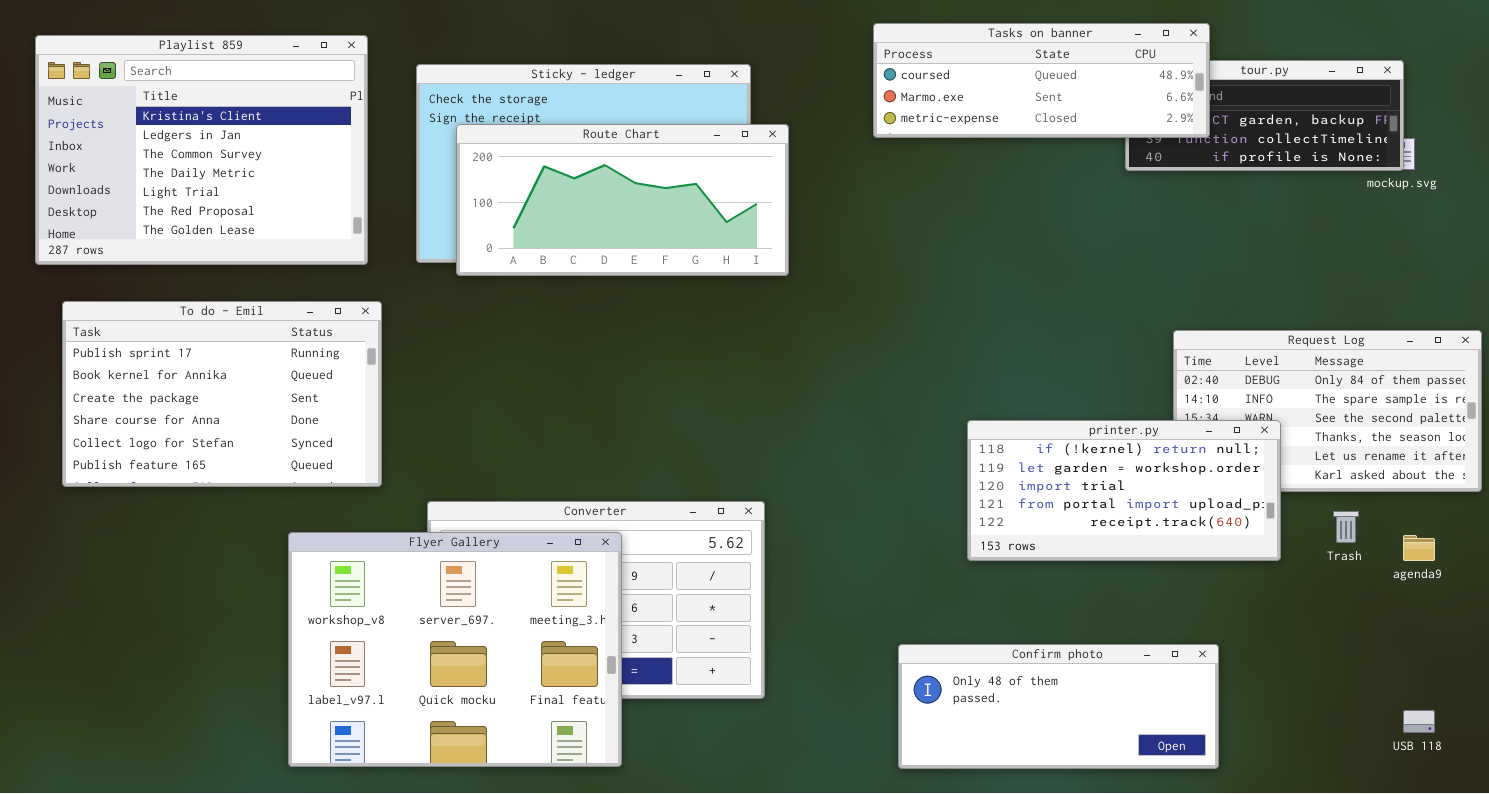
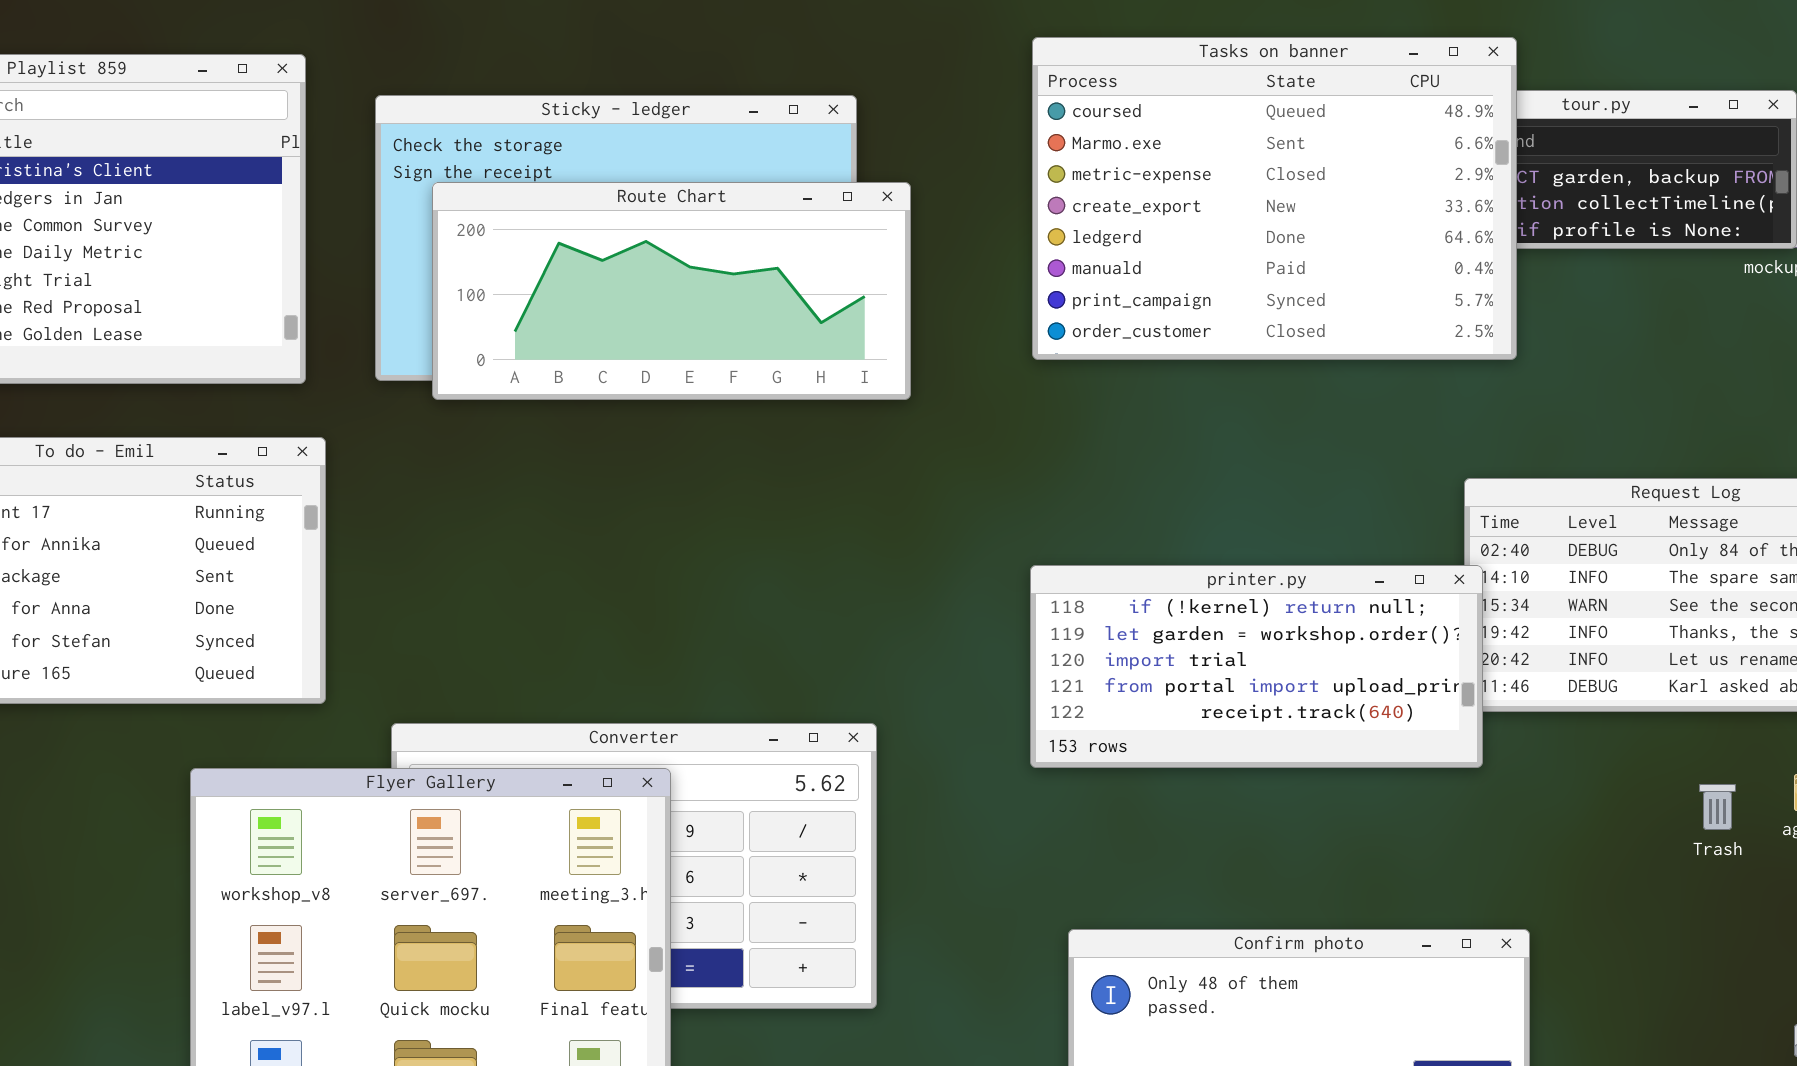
Tasks on banner: [873,23,1210,138] -> [1032,37,1517,360], resized
printer.py: [967,420,1281,561] -> [1030,565,1483,768], moved
Trash: [1333,511,1359,543] -> [1699,784,1736,830], moved

